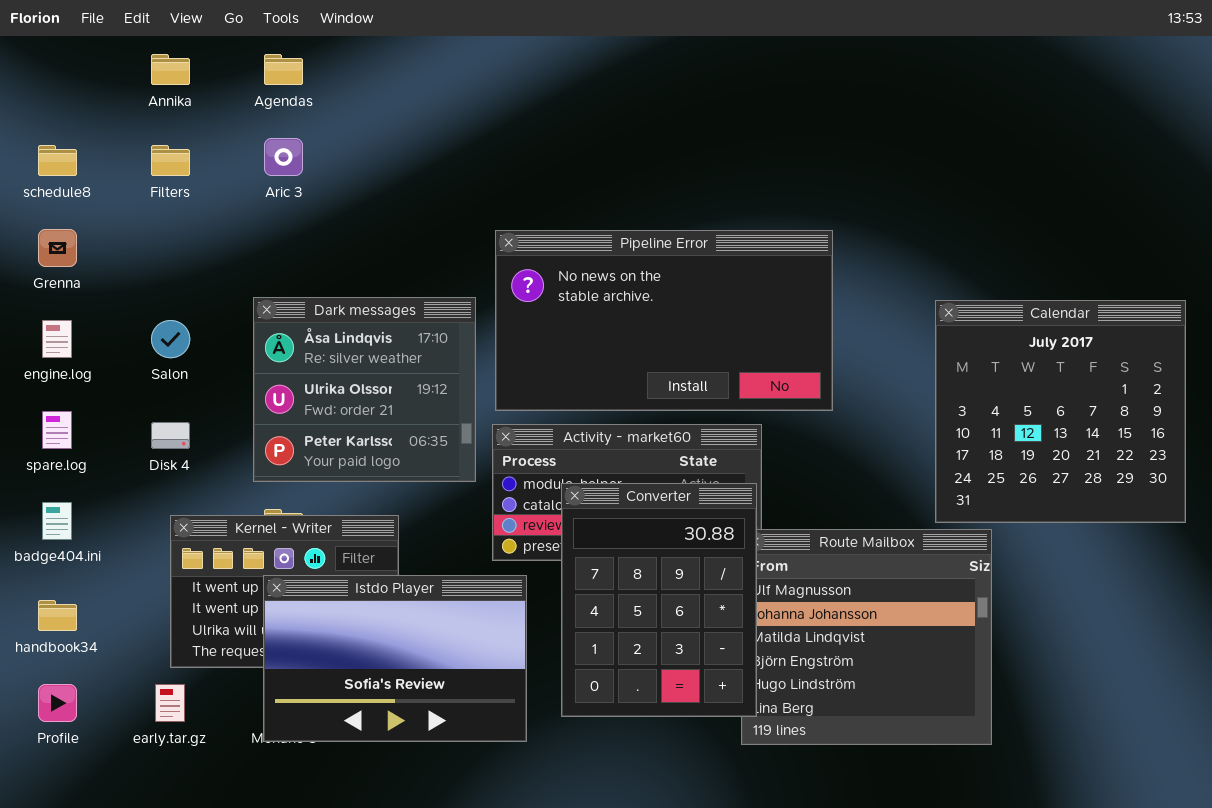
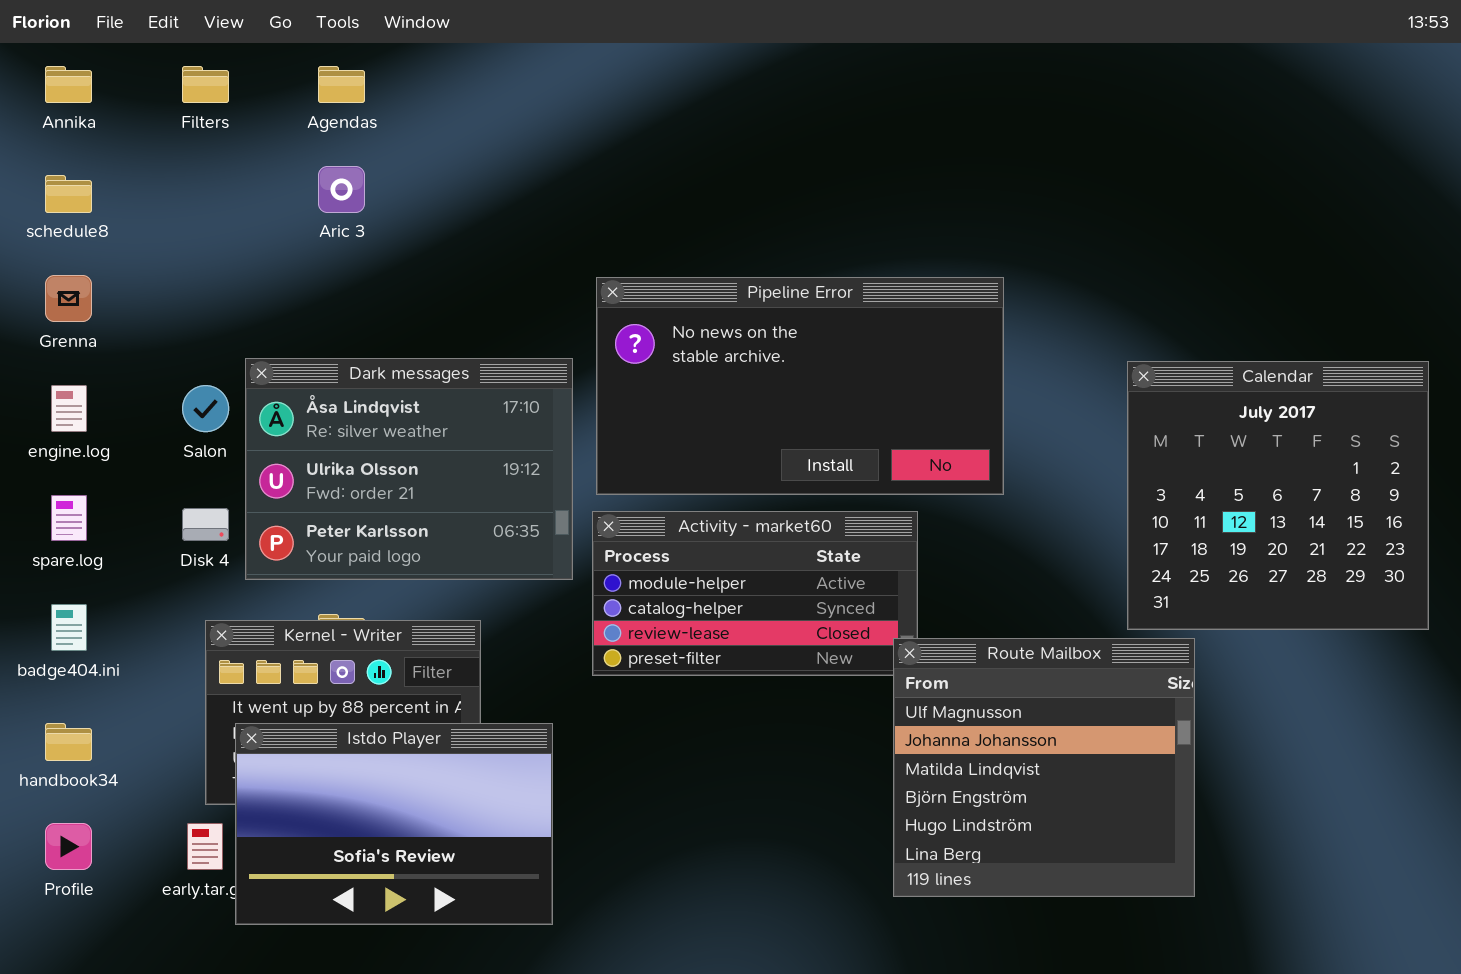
Annika: [151,54,190,85] -> [45,66,92,103], moved
Filters: [151,145,190,176] -> [182,66,229,103], moved
Dark messages: [253,297,476,482] -> [245,358,573,580], resized
Converter: [561,483,757,717] -> none, closed
Istdo Player: [263,575,527,742] -> [235,723,553,925], moved

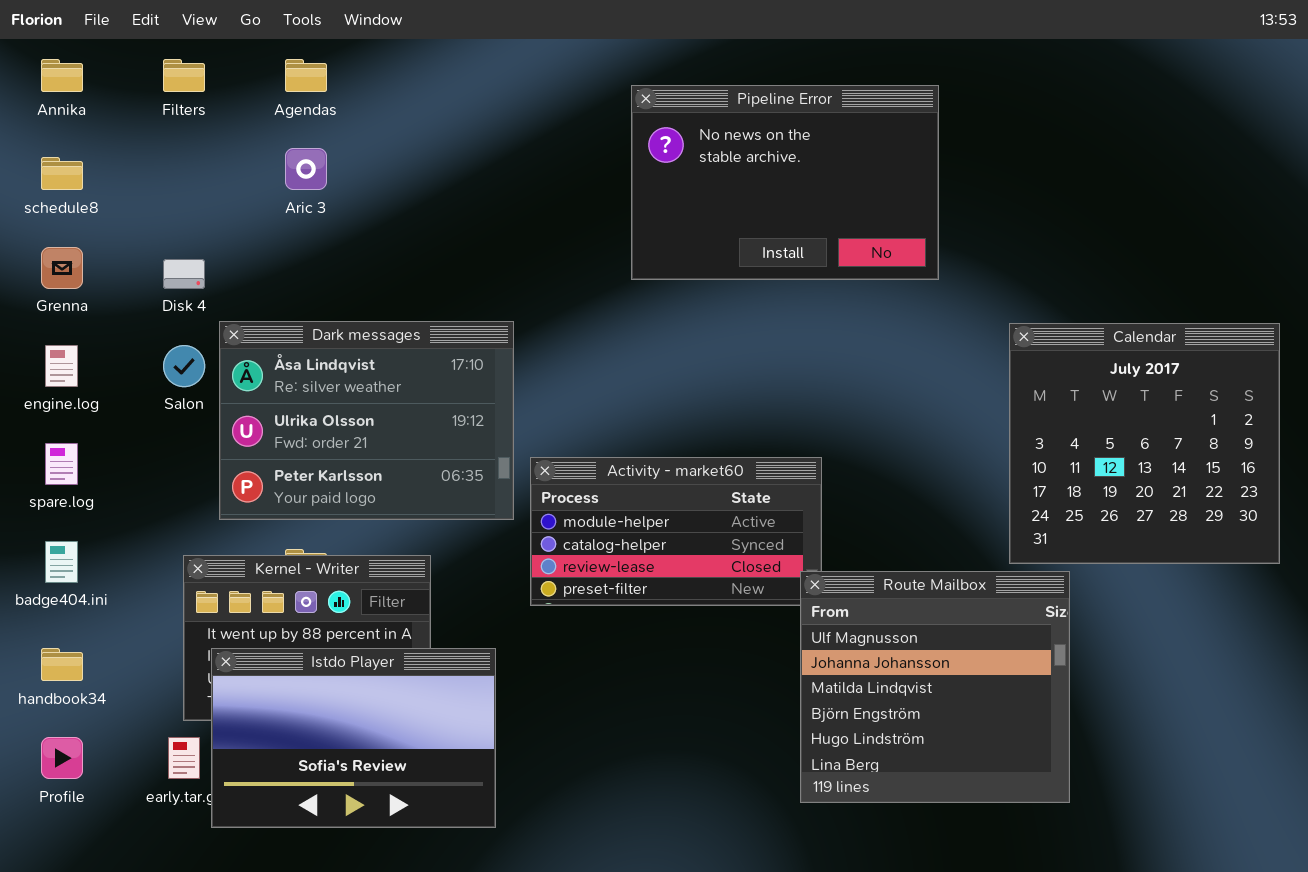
Pipeline Error: [596,277,1004,495] -> [631,85,939,280], moved, resized
Disk 4: [182,508,229,541] -> [163,259,205,289], moved

